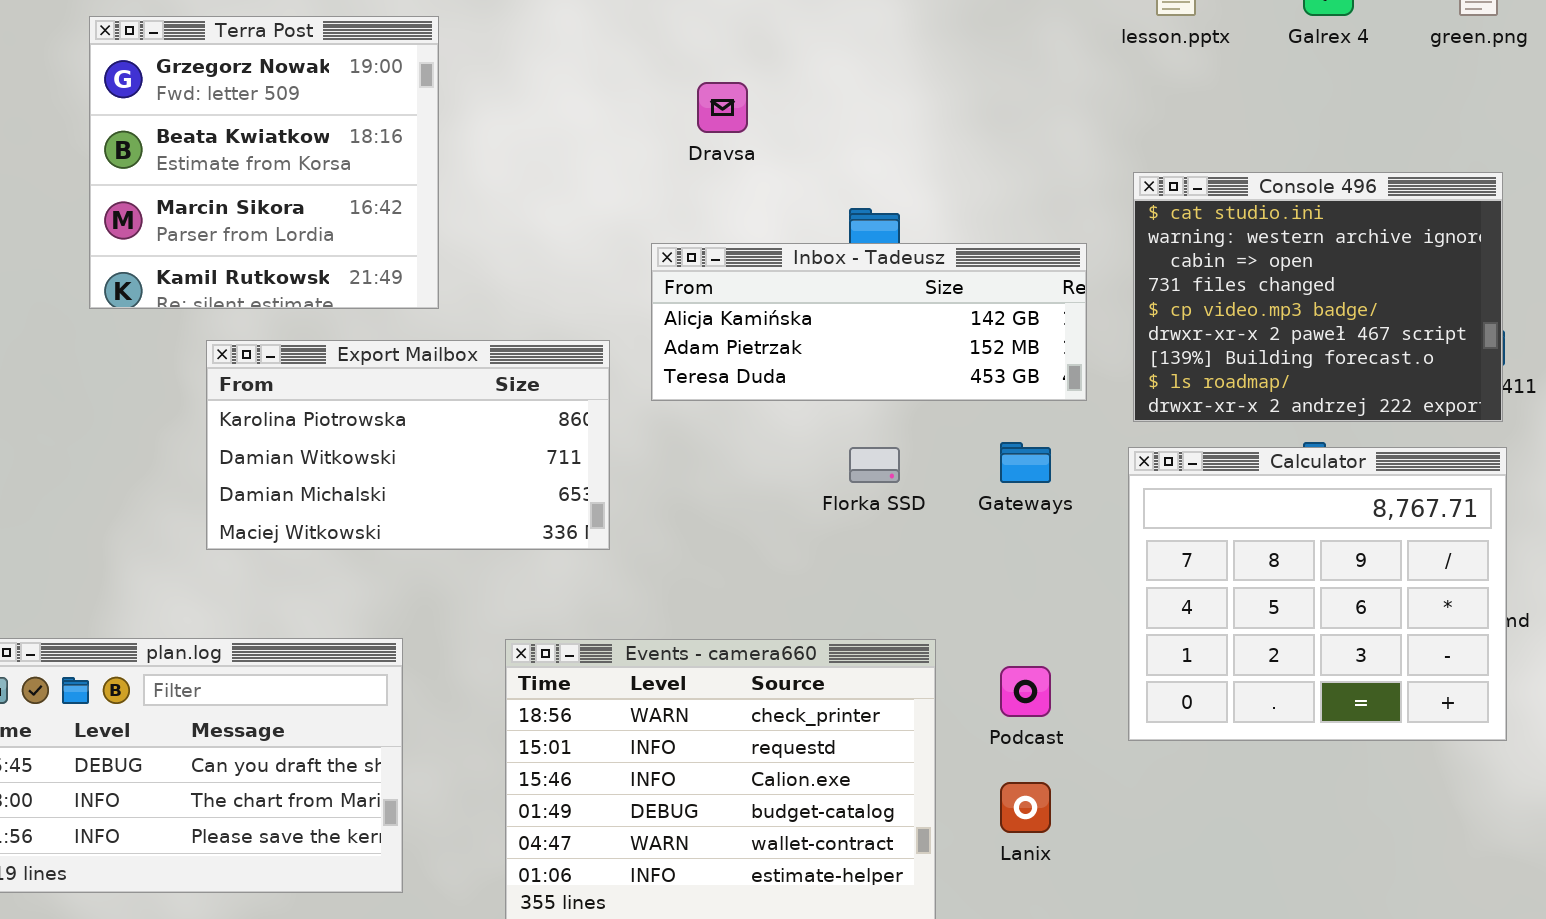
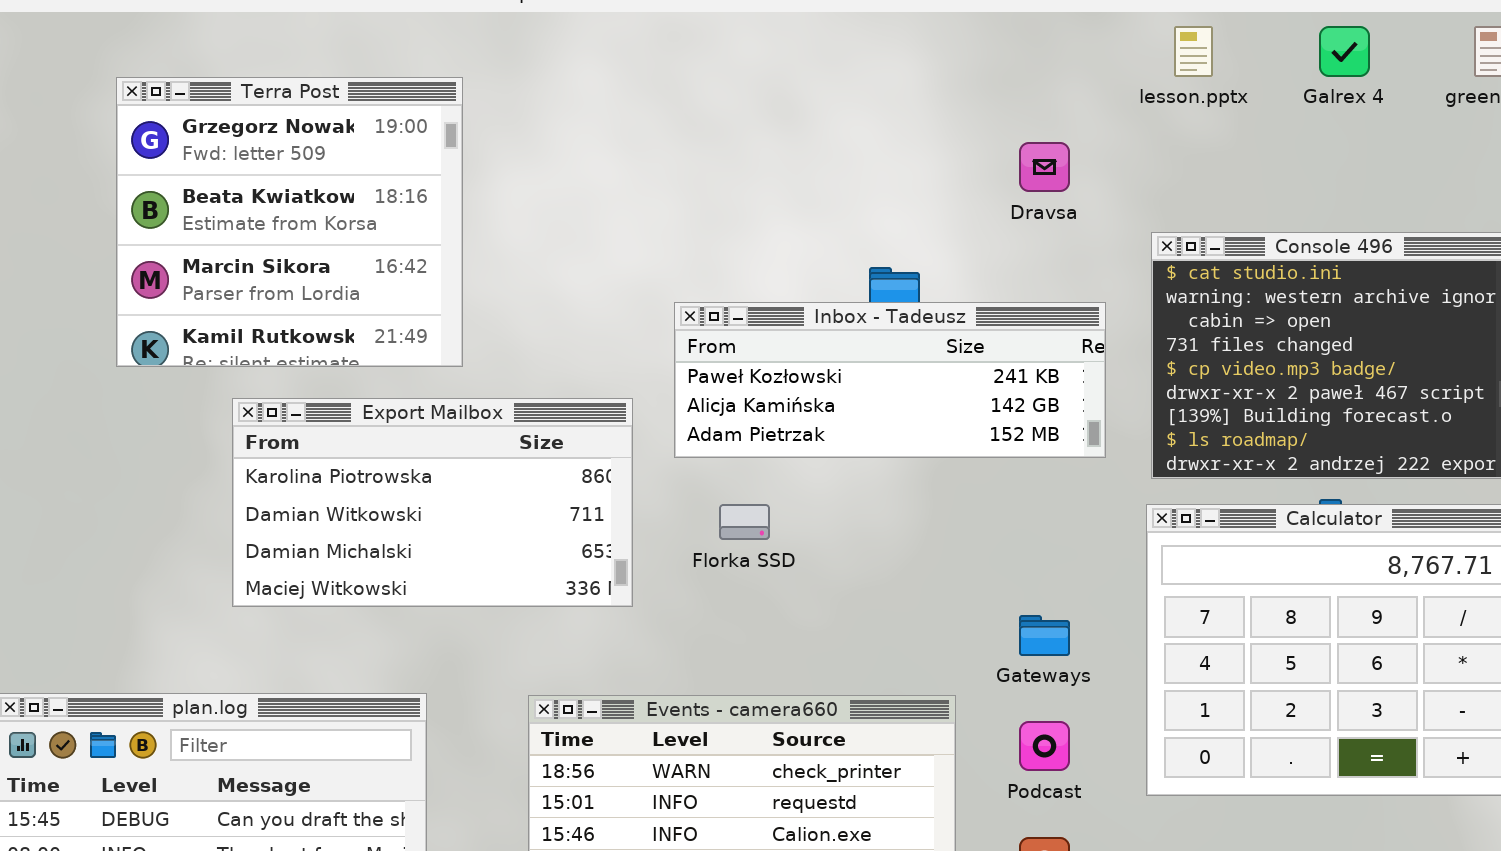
Dravsa: [697,82,748,133] -> [1019,142,1070,192], moved
Inbox - Tadeusz: [651,243,1087,401] -> [674,302,1106,458], scrolled up 1 row
Gateways: [1000,442,1051,483] -> [1019,615,1070,656], moved
Florka SSD: [849,447,900,483] -> [719,504,770,540], moved

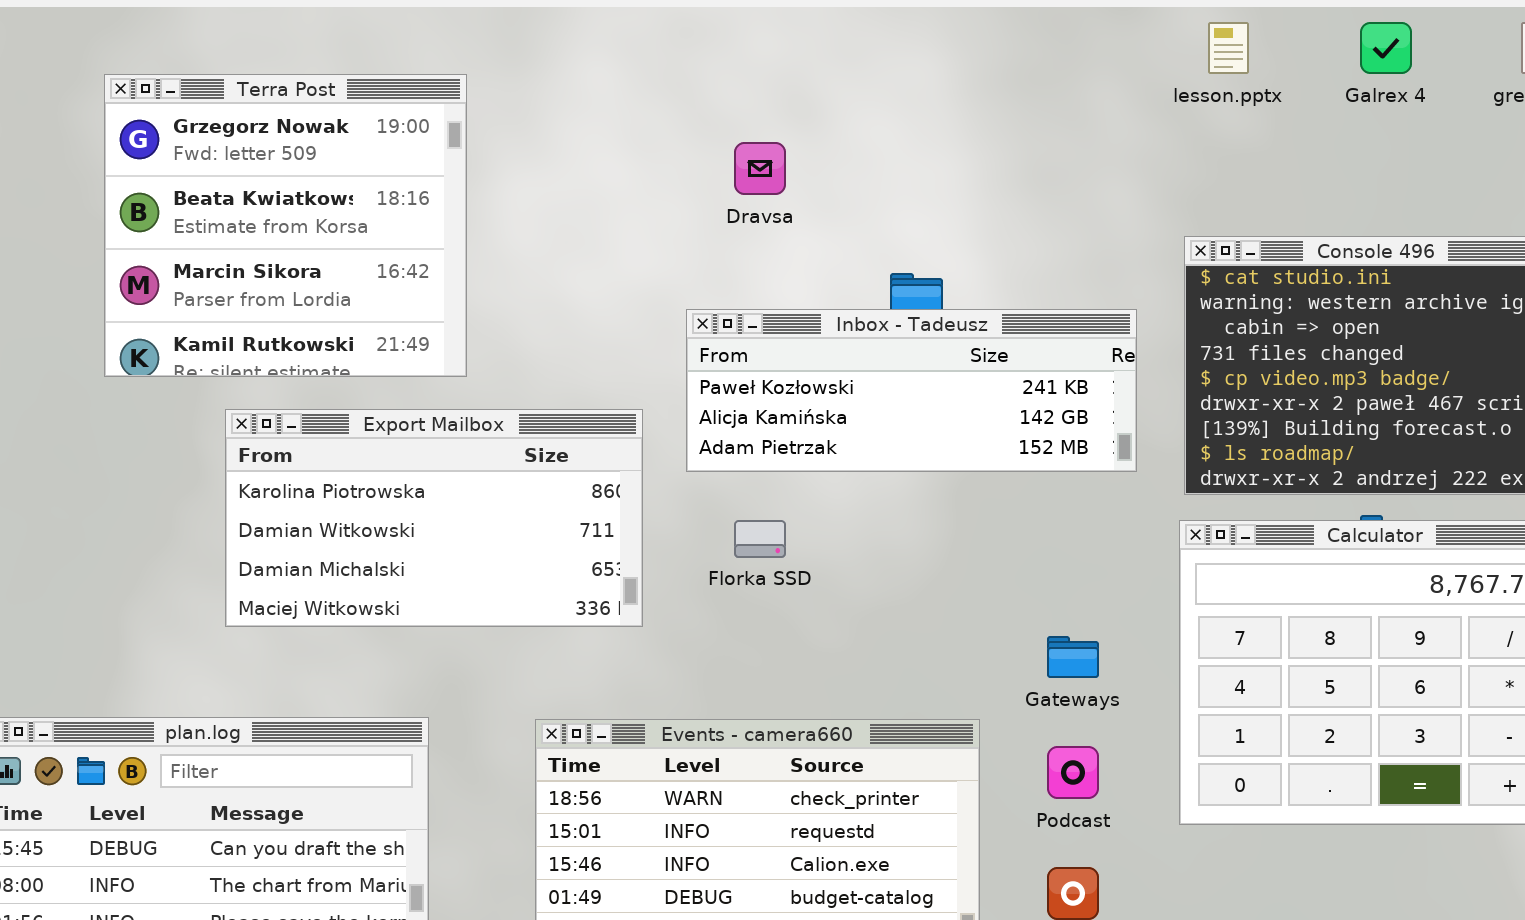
Dravsa: [1019,142,1070,192] -> [734,142,786,195], moved

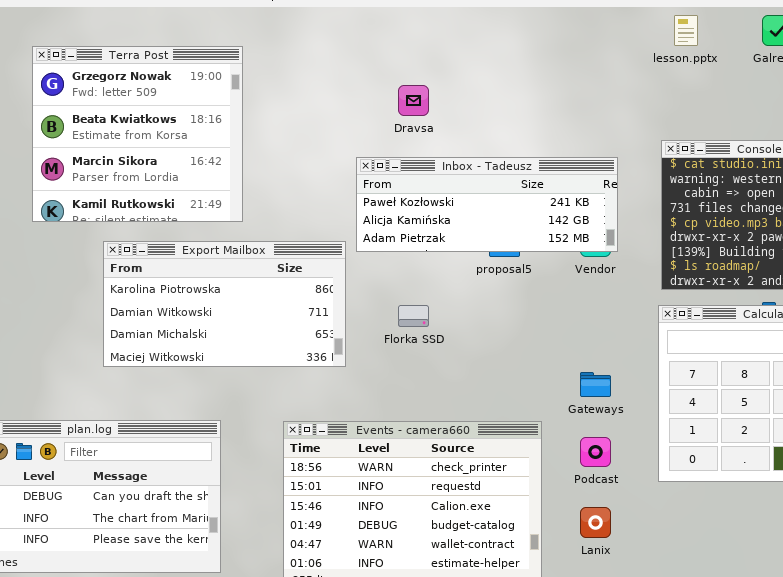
Inbox - Tadeusz: [686,309,1137,472] -> [356,157,618,252], moved

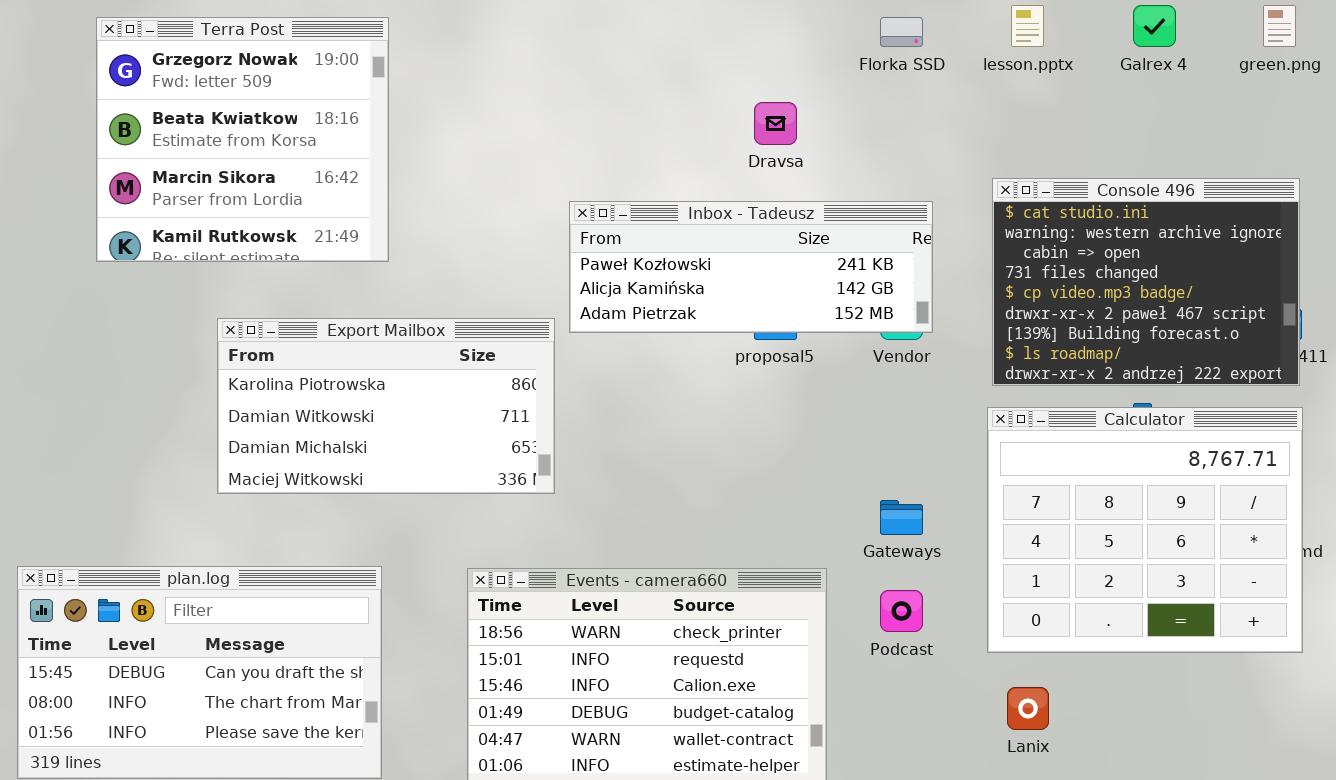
Terra Post: [32,46,243,222] -> [96,17,389,262], moved
Dravsa: [398,85,429,116] -> [754,102,797,145], moved
Florka SSD: [398,305,429,327] -> [880,17,923,47], moved
Lanix: [580,507,611,538] -> [1007,687,1049,730], moved

